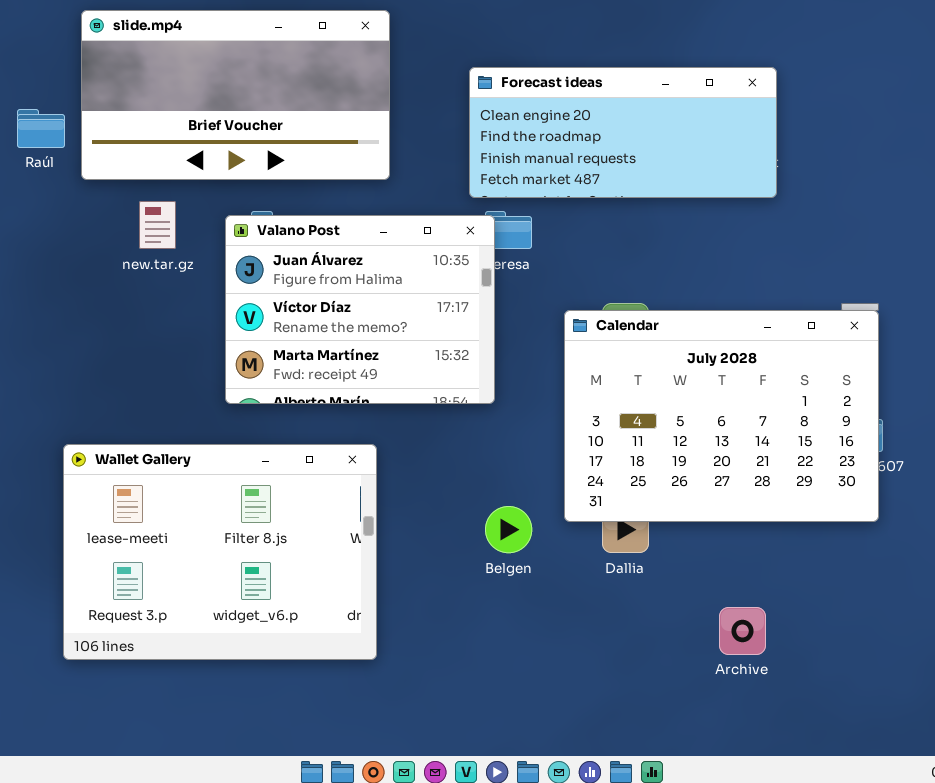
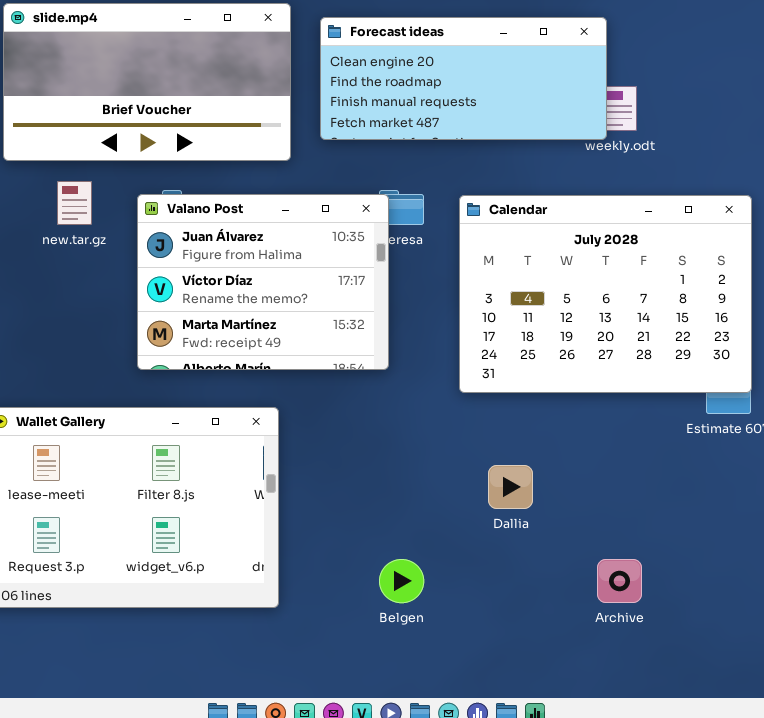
Forecast ideas: [469,67,777,198] -> [320,17,607,140], moved
Calendar: [564,310,879,522] -> [459,195,752,393], moved
Belgen: [485,506,532,553] -> [379,559,424,603], moved

